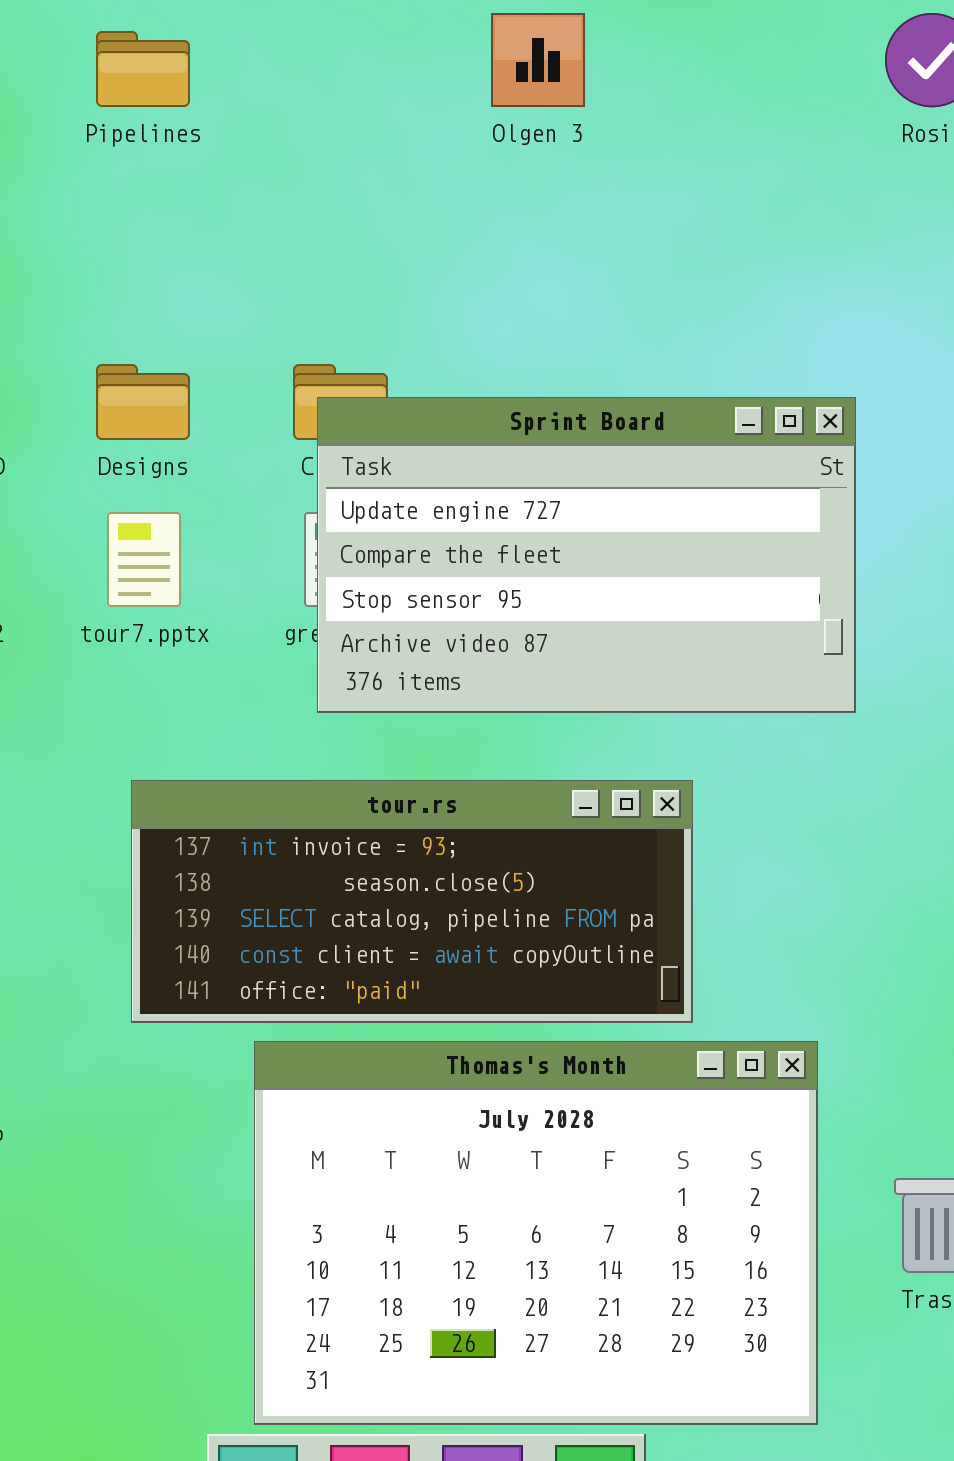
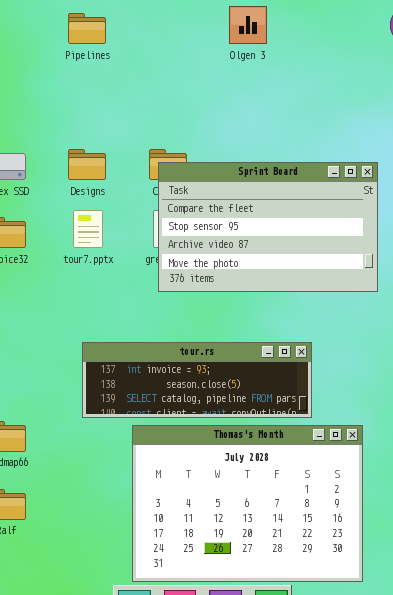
Sprint Board: [317,397,856,713] -> [158,162,378,292], scrolled down 1 row
tour.rs: [131,780,693,1023] -> [82,342,312,418], resized

